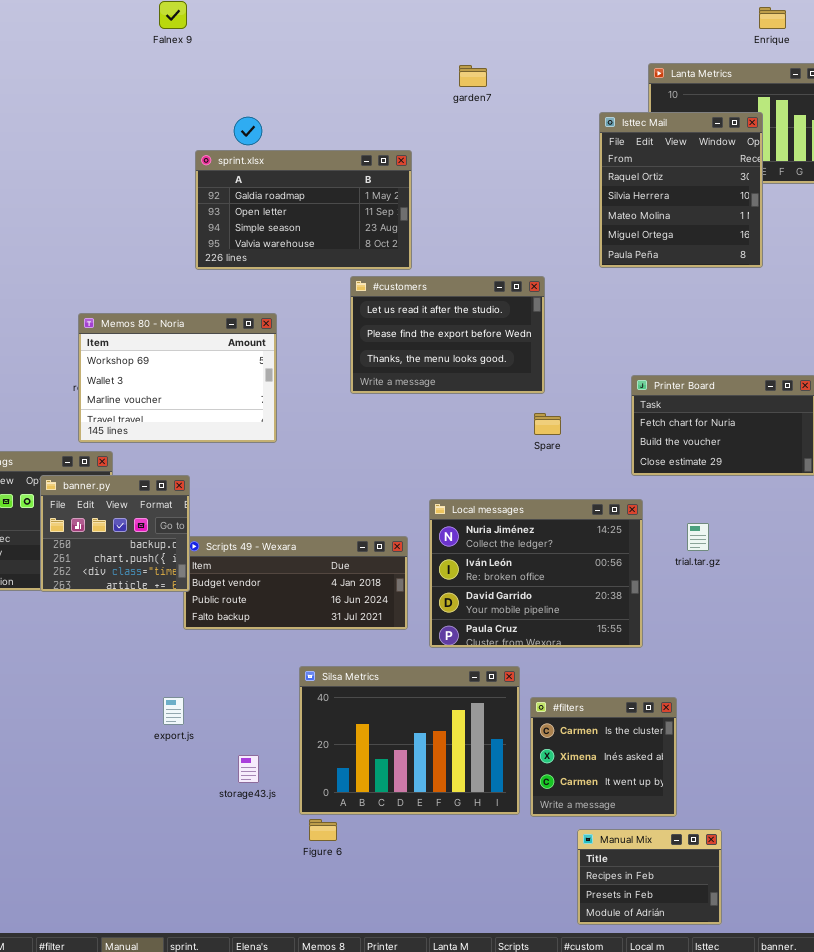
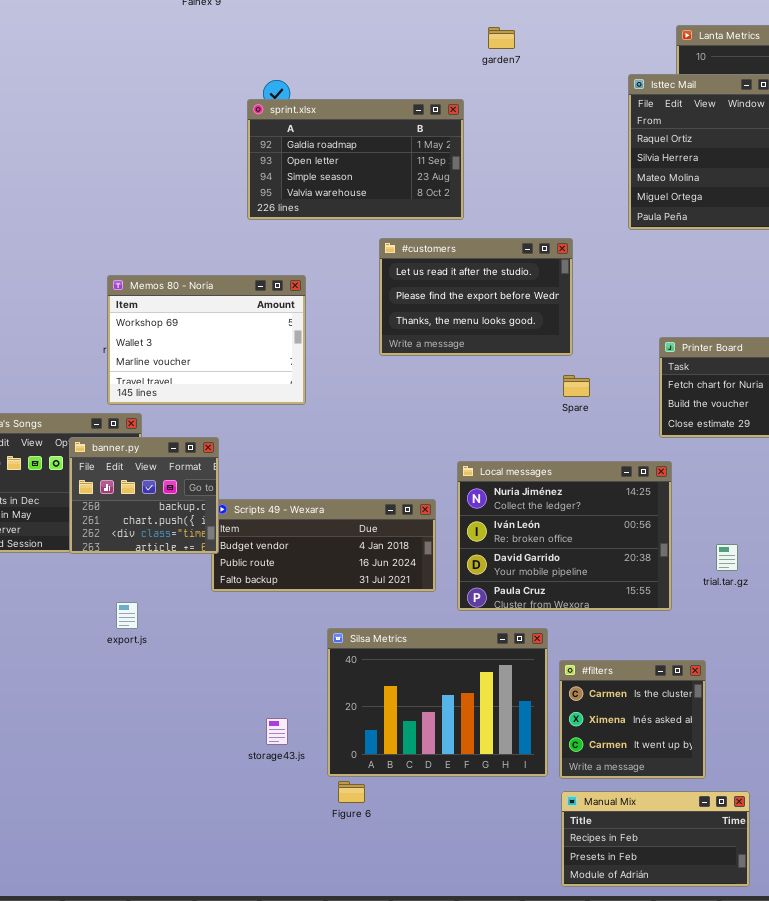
sprint.xlsx: [195,150,412,270] -> [247,99,464,220], moved
trial.tar.gz: [687,523,709,551] -> [716,544,738,571], moved
export.js: [163,697,184,725] -> [116,602,138,629], moved
Manual Mix: [577,829,722,925] -> [561,791,750,887], resized

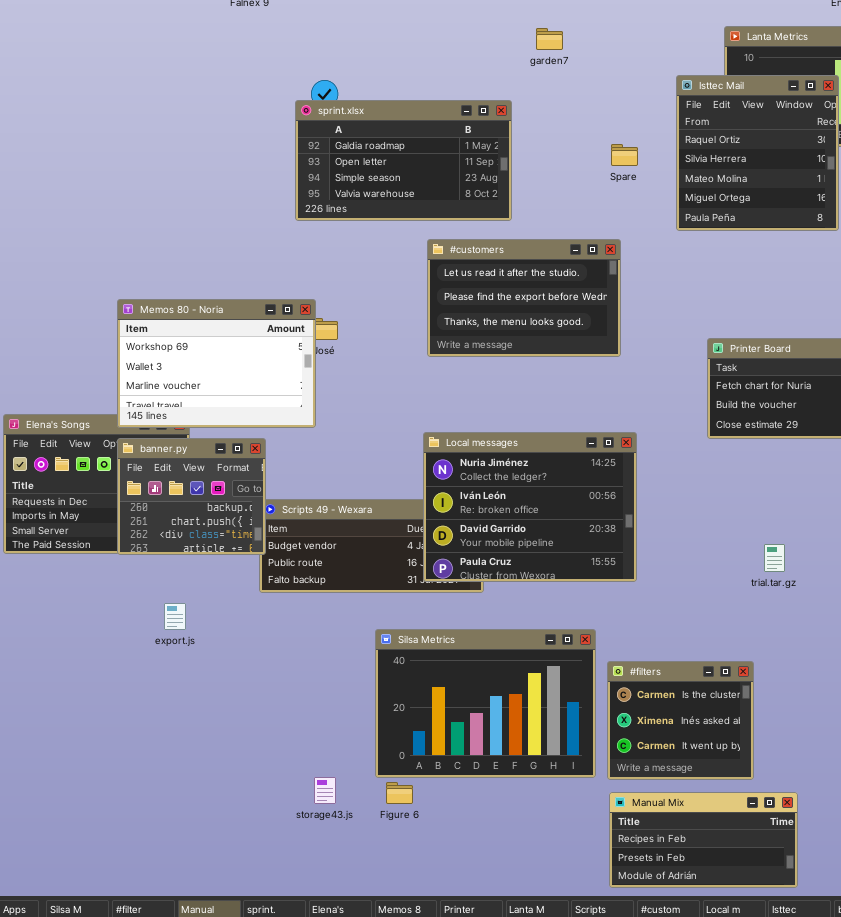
Memos 80 - Noria: [107,275,306,405] -> [117,299,316,428], moved
Spare: [563,375,590,397] -> [611,144,638,166], moved
Local messages: [457,461,672,611] -> [423,432,637,582], moved
storage43.js: [266,718,288,745] -> [314,777,336,804], moved

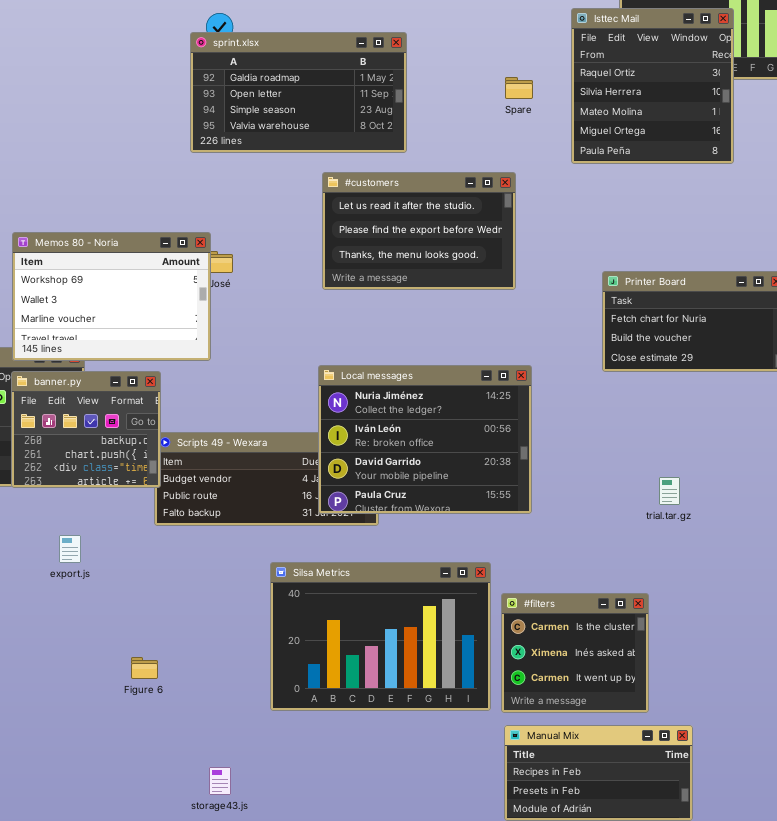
storage43.js: [314,777,336,804] -> [209,767,231,795], moved
Figure 6: [386,782,413,804] -> [131,657,158,679], moved

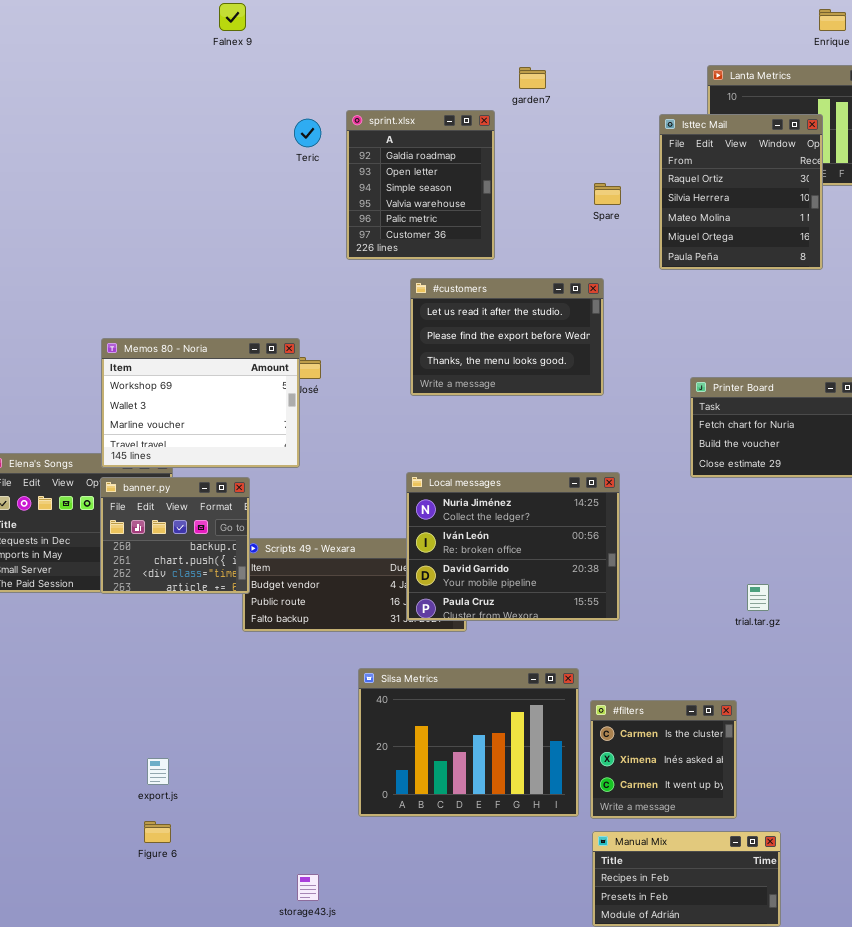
sprint.xlsx: [190,32,407,153] -> [346,110,495,260], resized
export.js: [59,535,81,563] -> [147,758,169,785], moved
Figure 6: [131,657,158,679] -> [144,821,171,843], moved

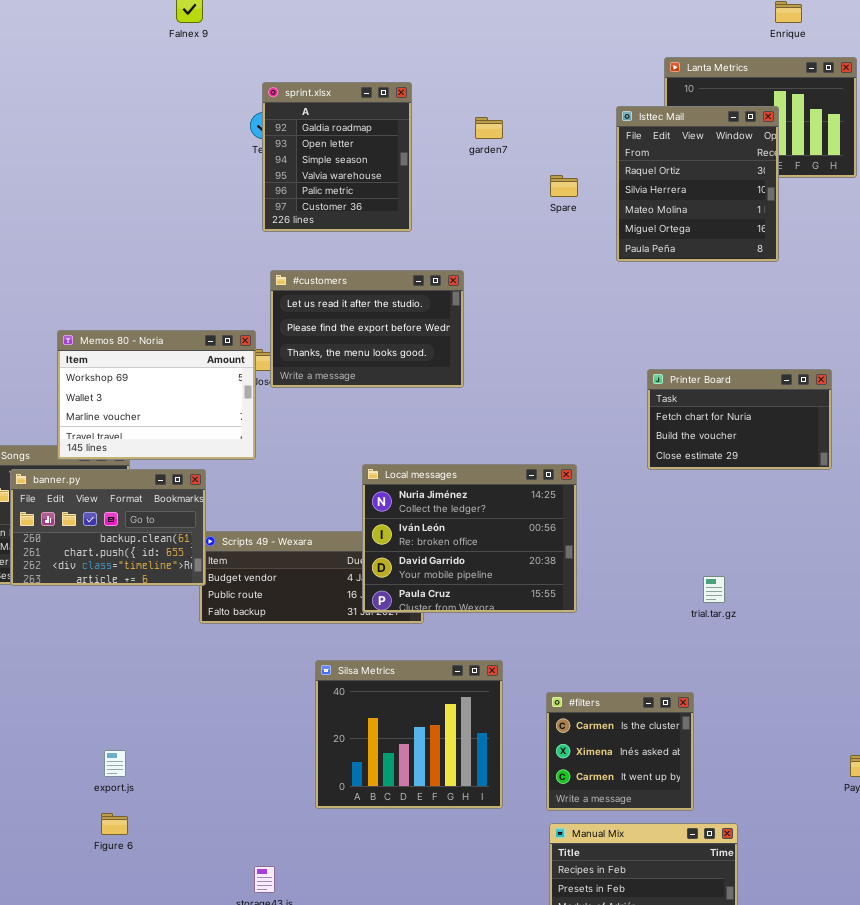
garden7: [519,67,546,89] -> [475,117,503,139], moved
sprint.xlsx: [346,110,495,260] -> [262,82,412,232], moved
#customers: [410,278,604,396] -> [270,270,464,388], moved
banner.py: [100,477,250,594] -> [10,469,206,586], resized
Silsa Metrics: [358,668,579,817] -> [315,660,503,809], resized

